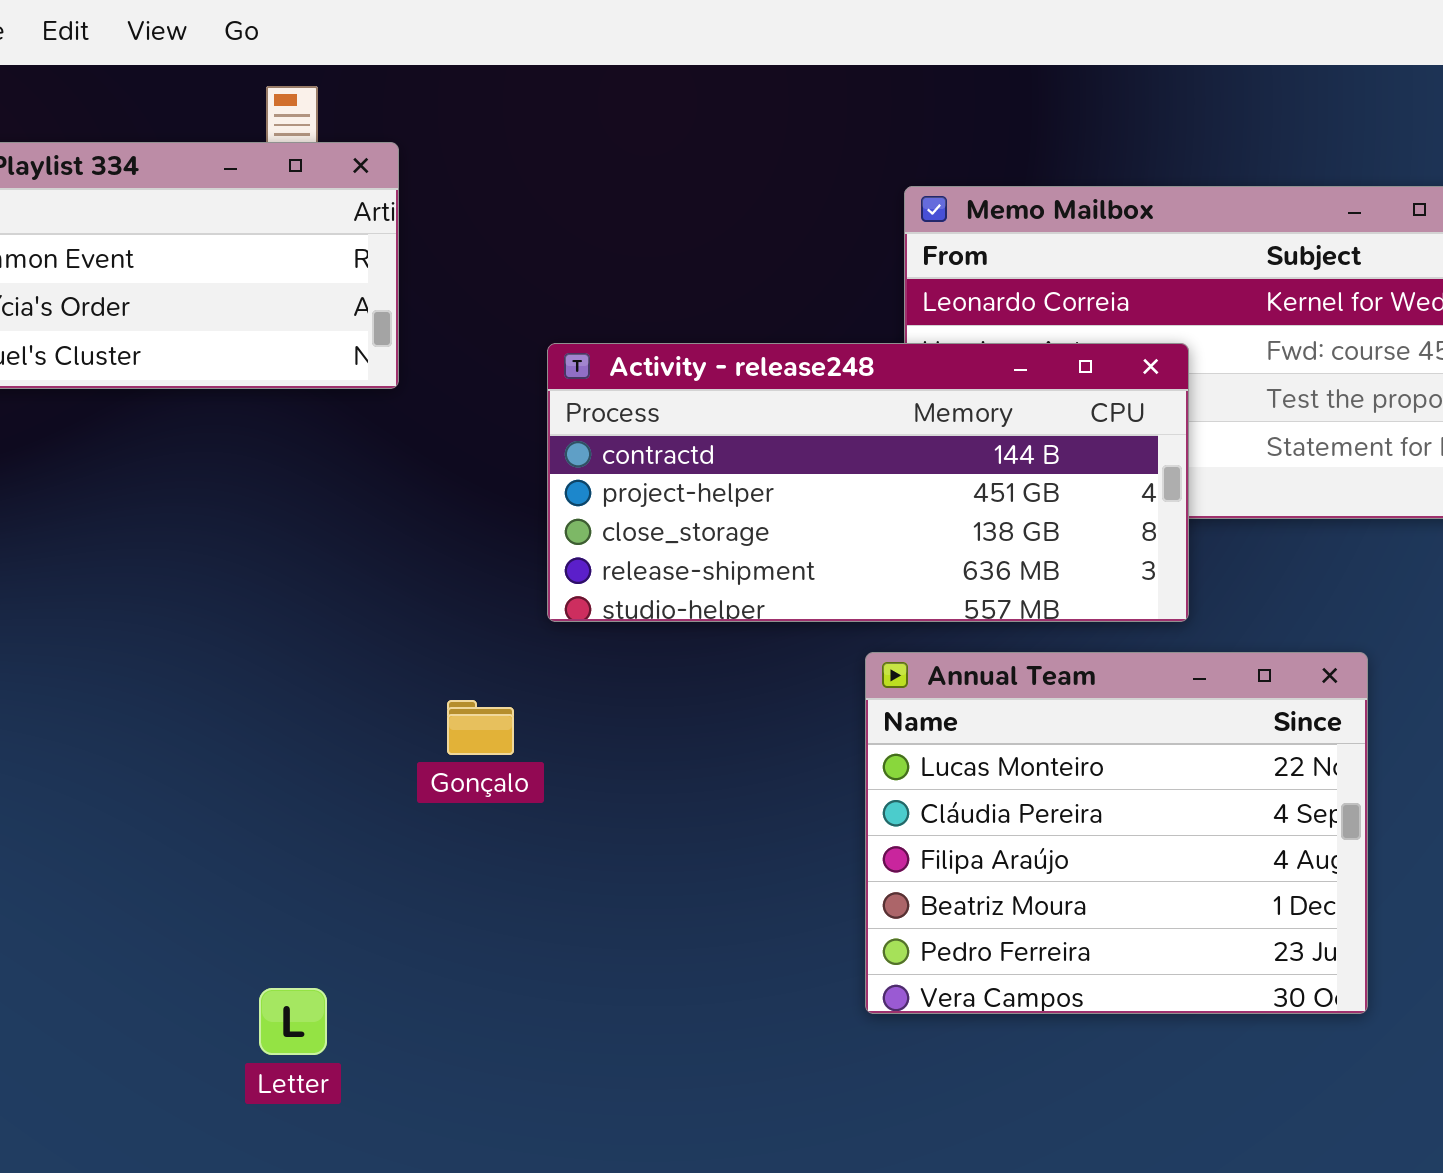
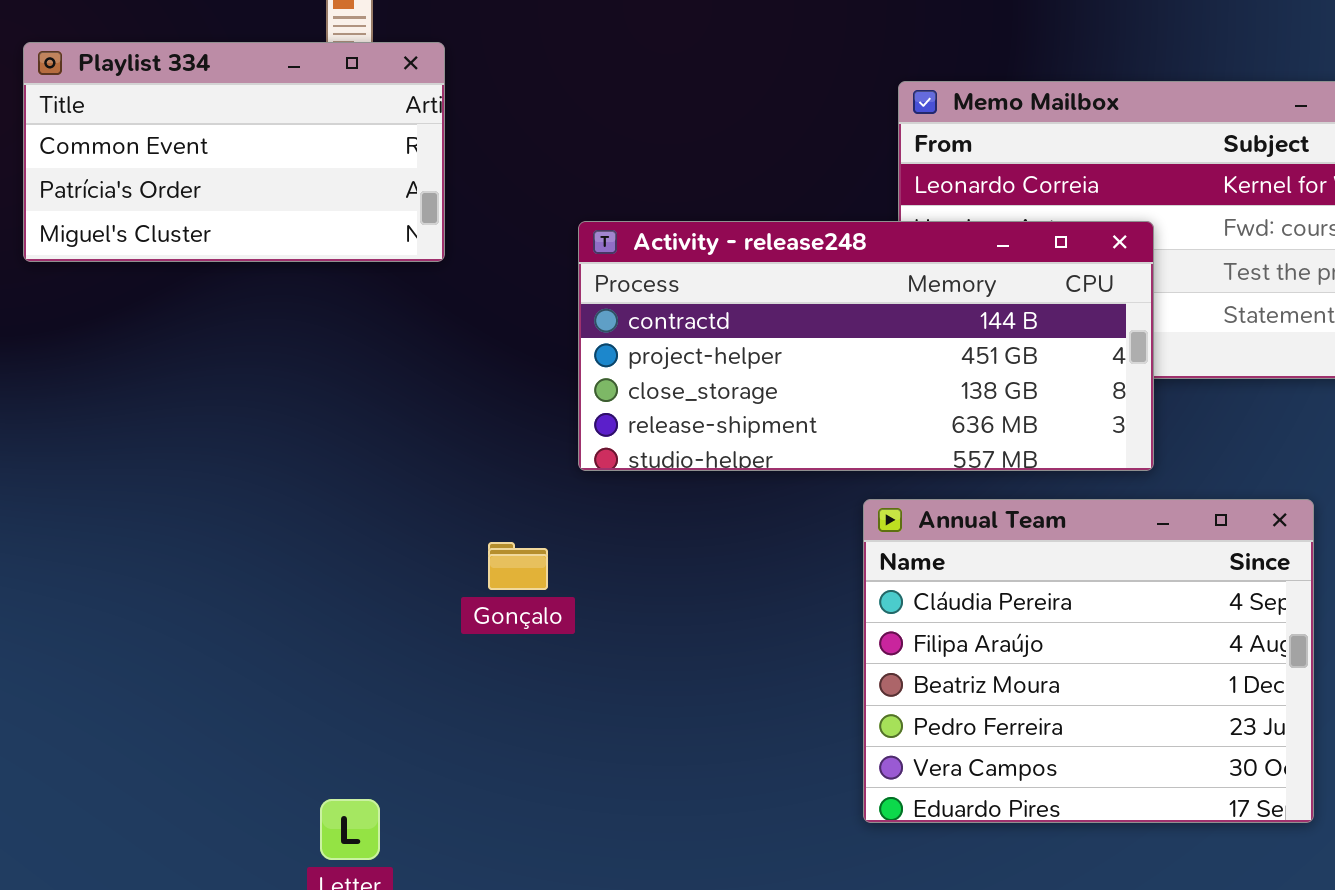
Annual Team: [865,652,1368,1014] -> [863,499,1314,823], scrolled down 1 row

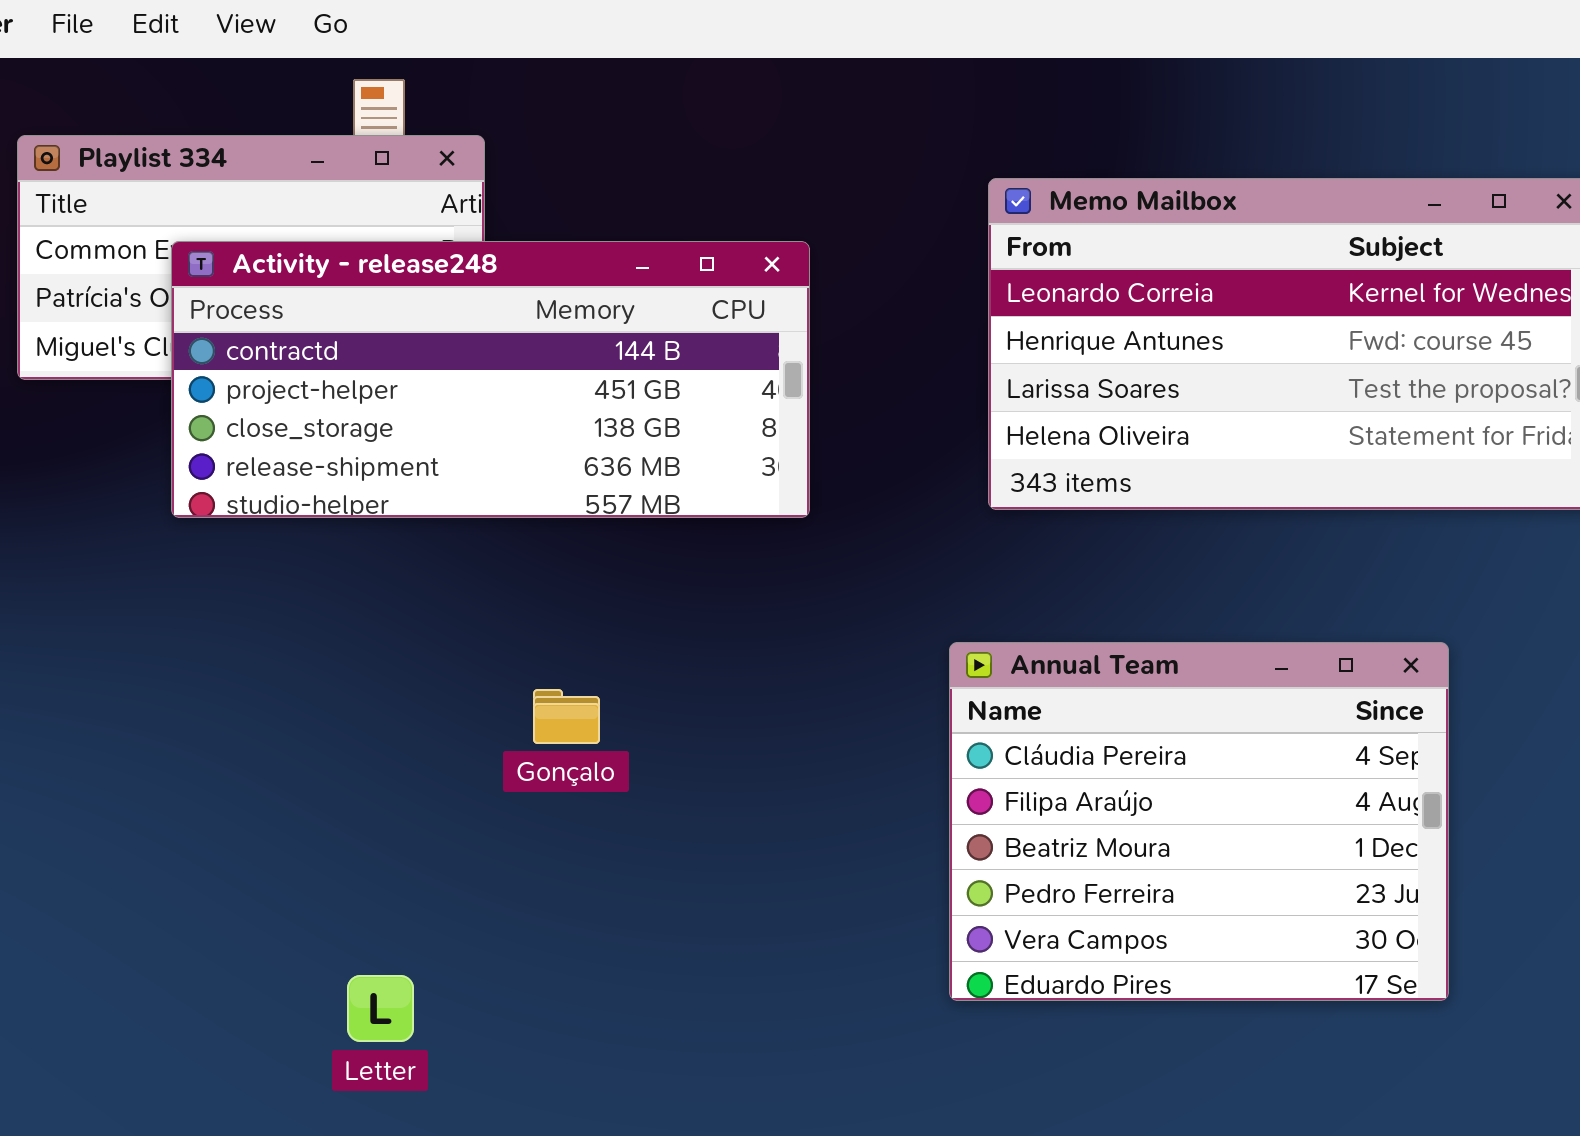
Activity - release248: [578,221,1154,471] -> [171,241,810,518], moved

